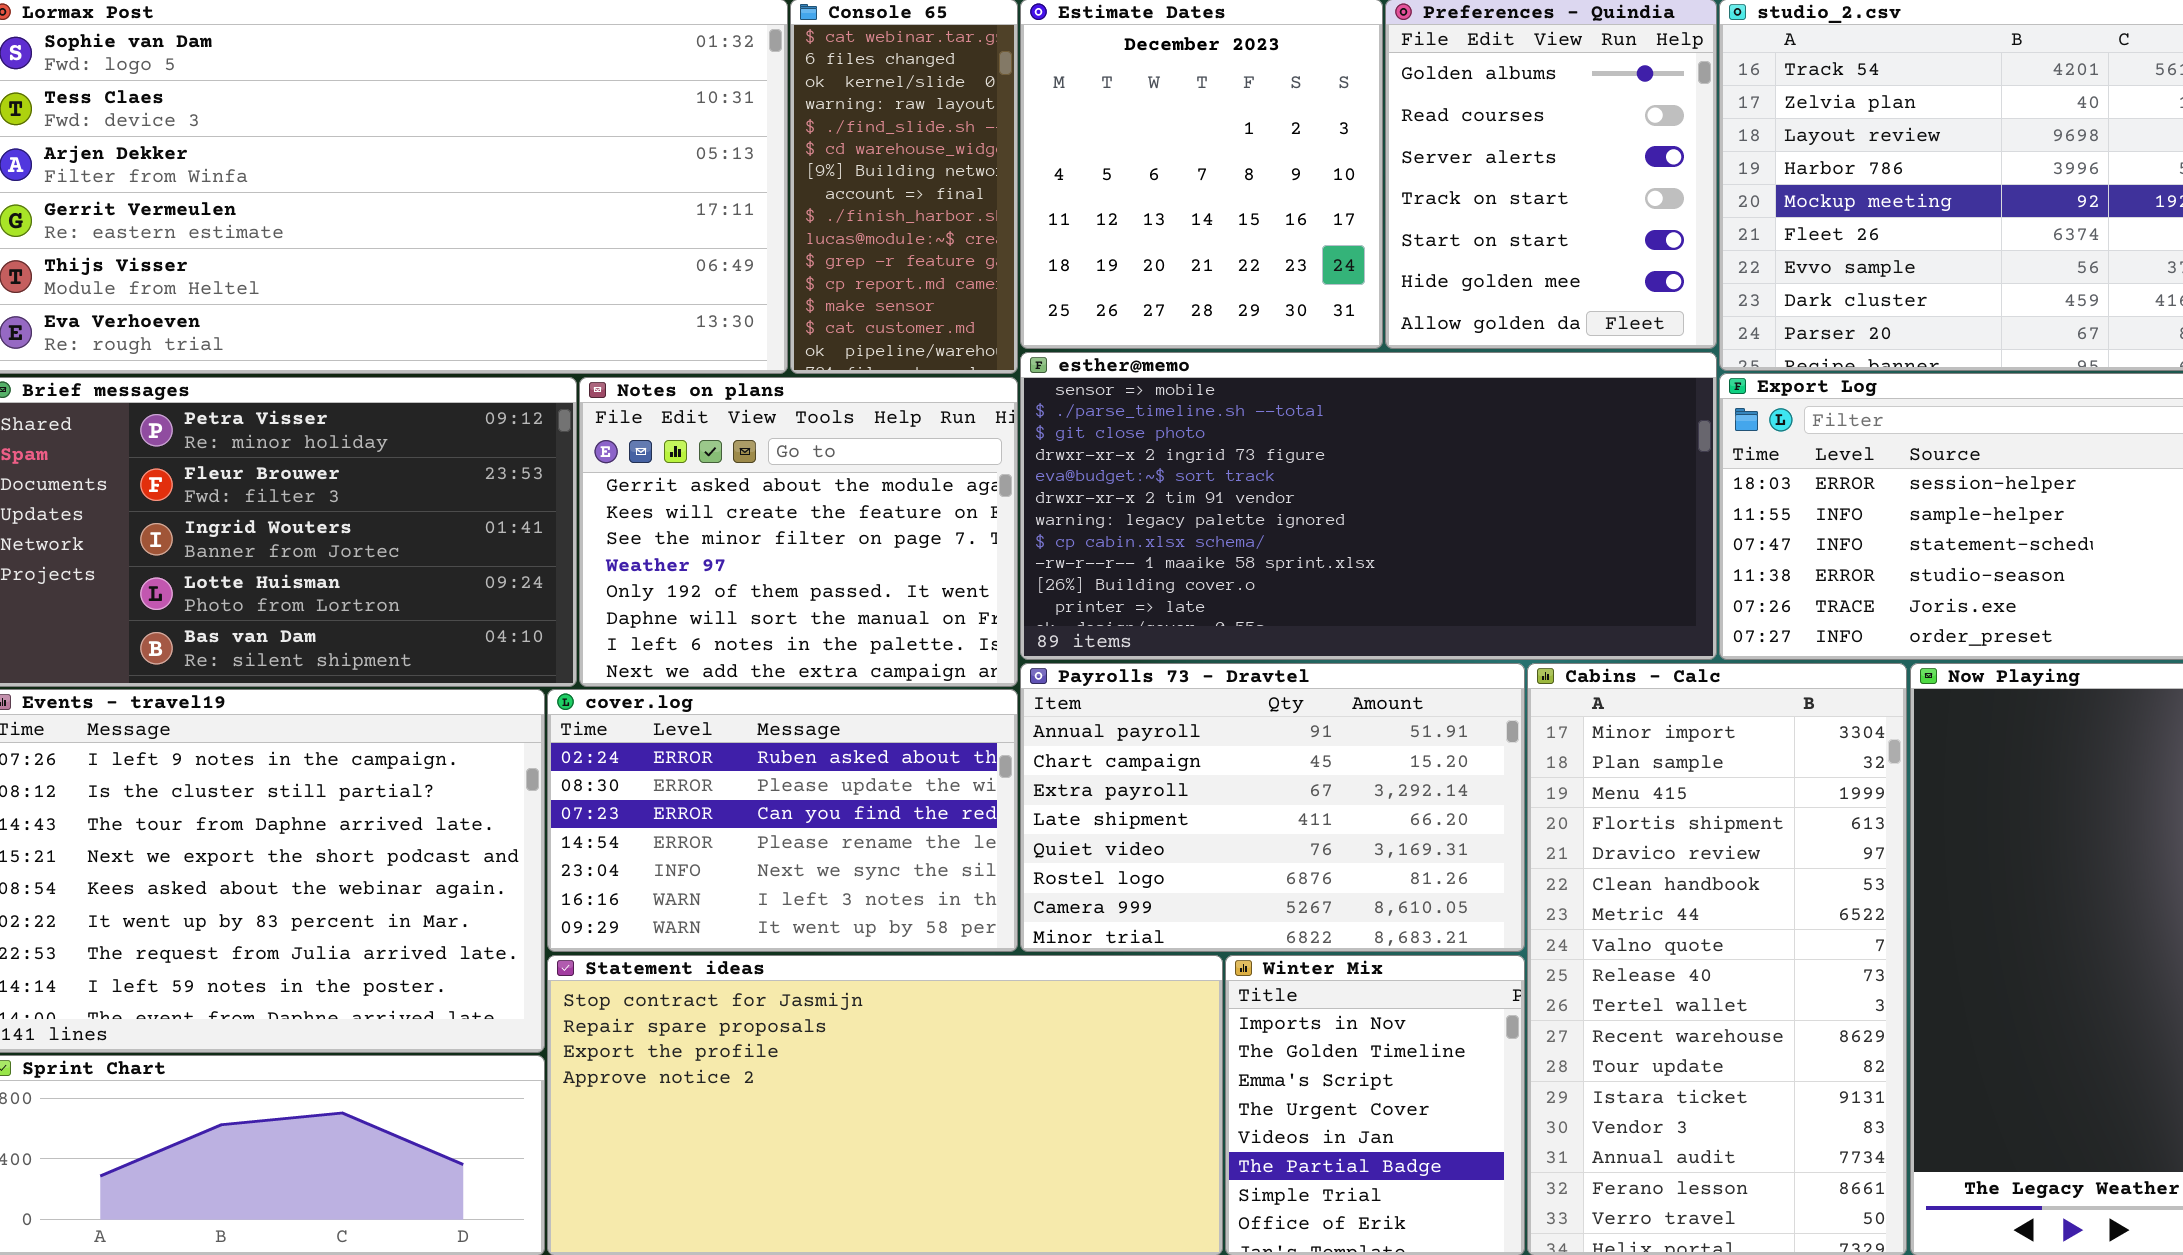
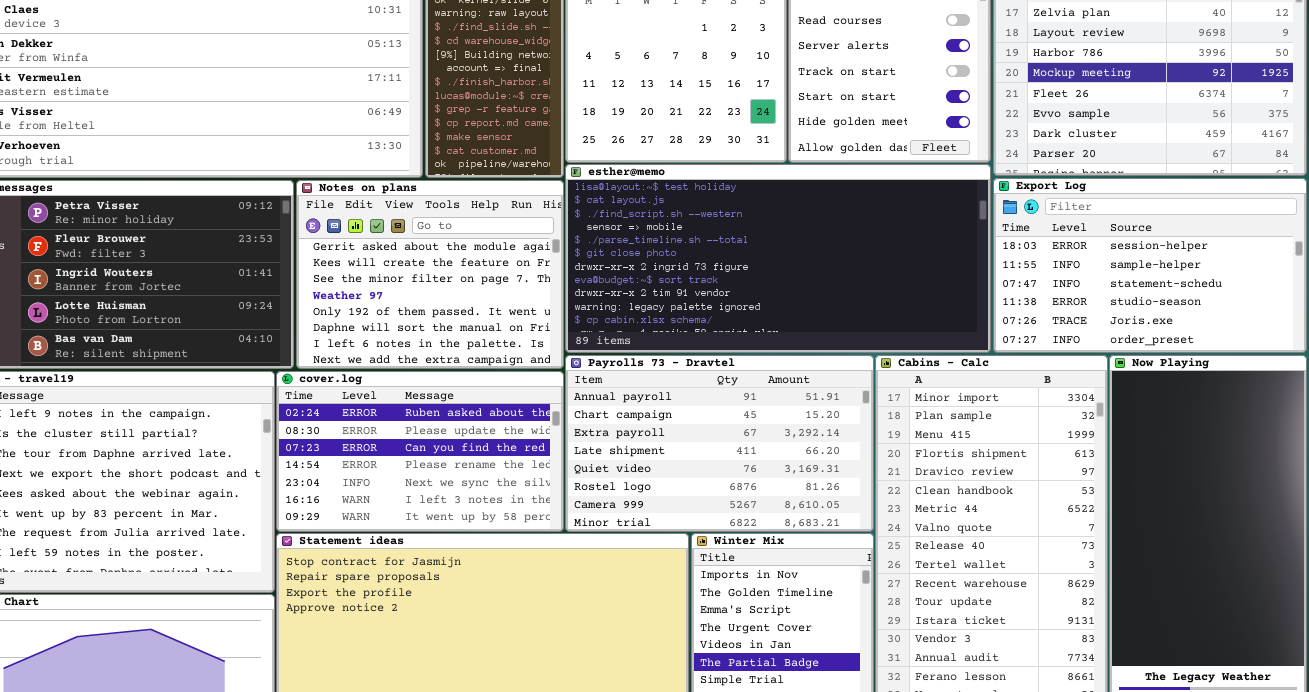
esther@memo: [1020,352,1717,660] -> [565,164,991,353], scrolled up 3 rows

